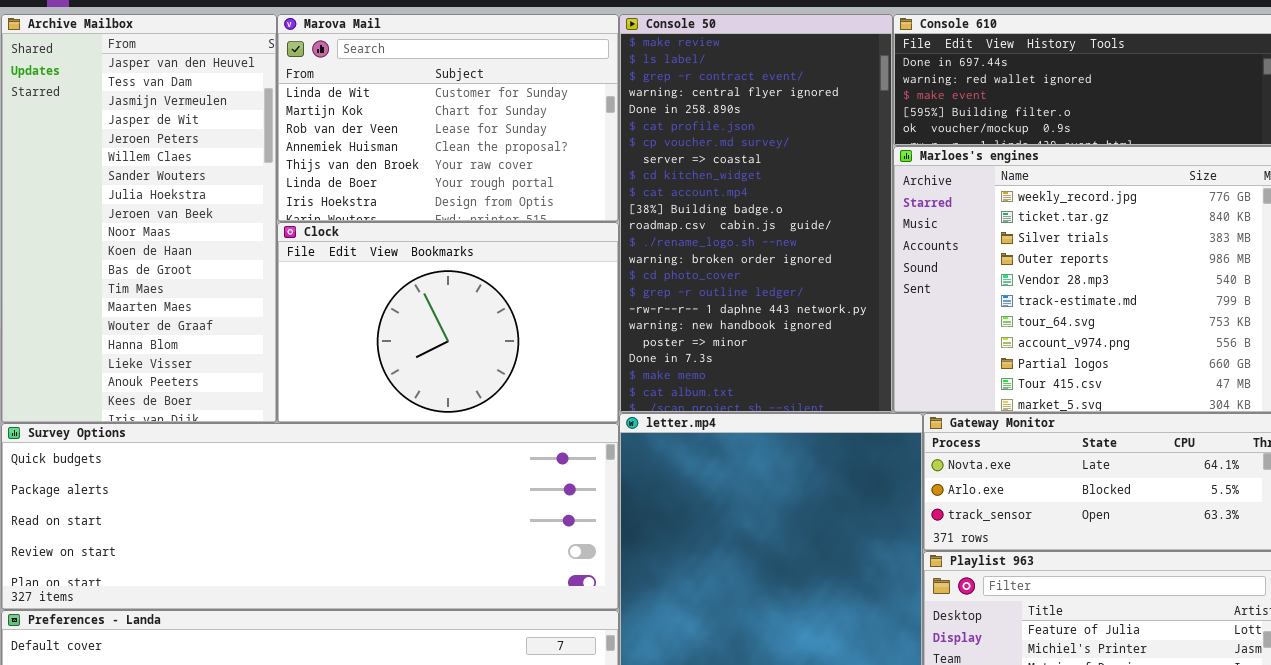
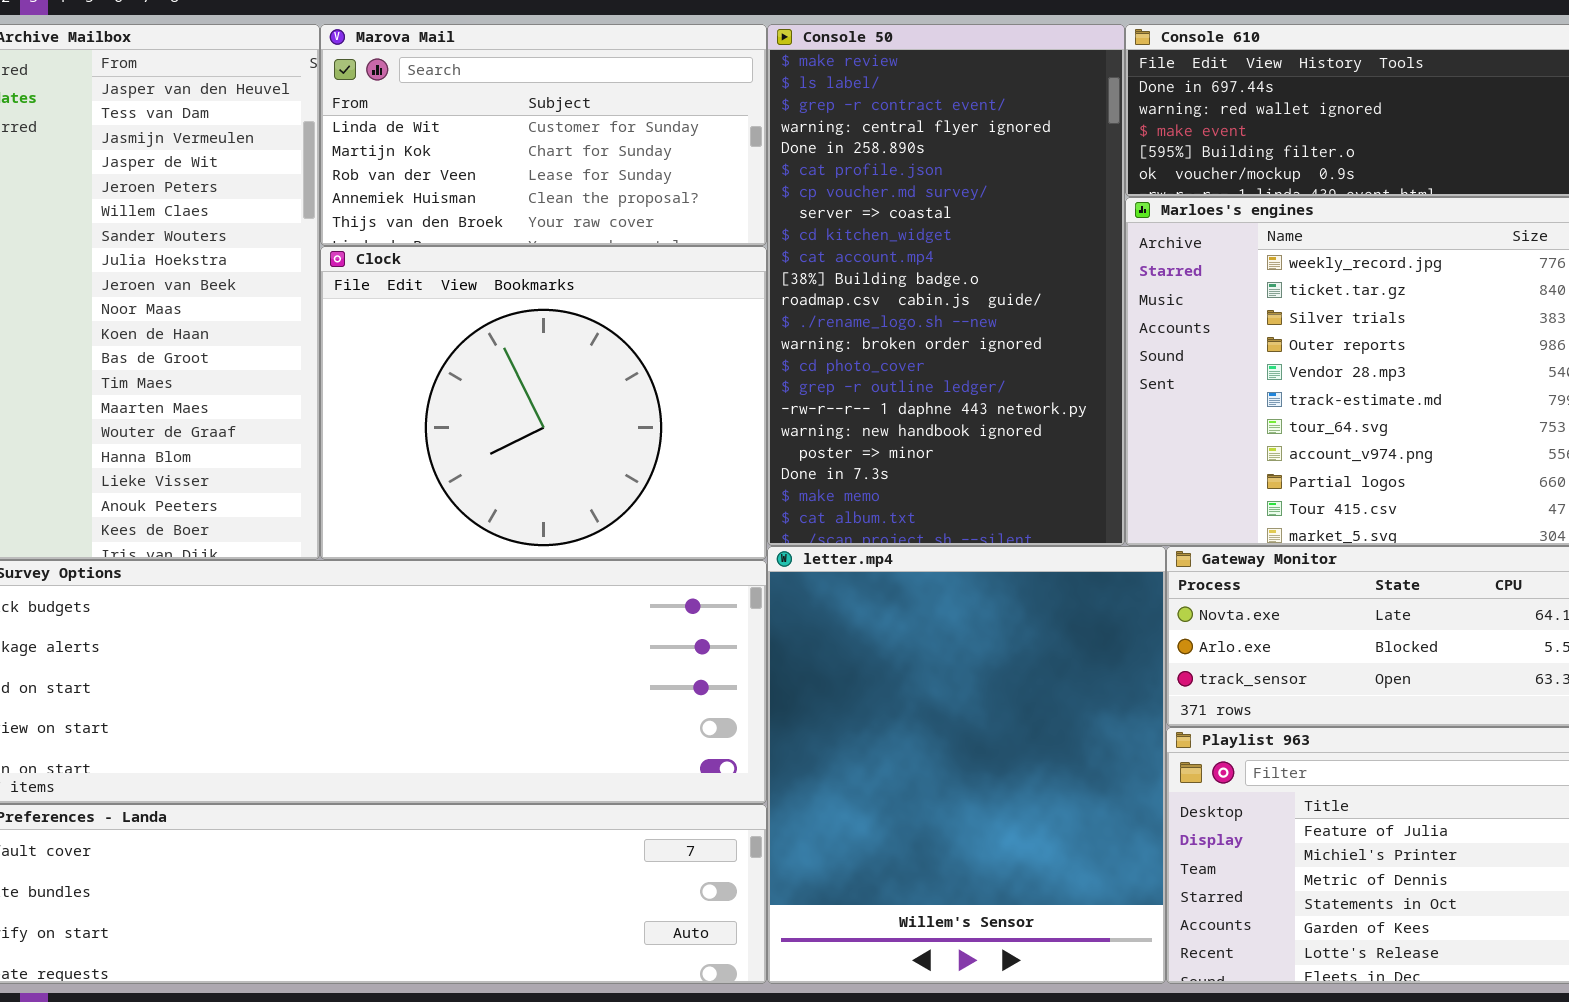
Marova Mail: [277,14,619,222] -> [320,24,767,246], resized
Clock: [277,222,619,423] -> [320,246,767,560], resized

